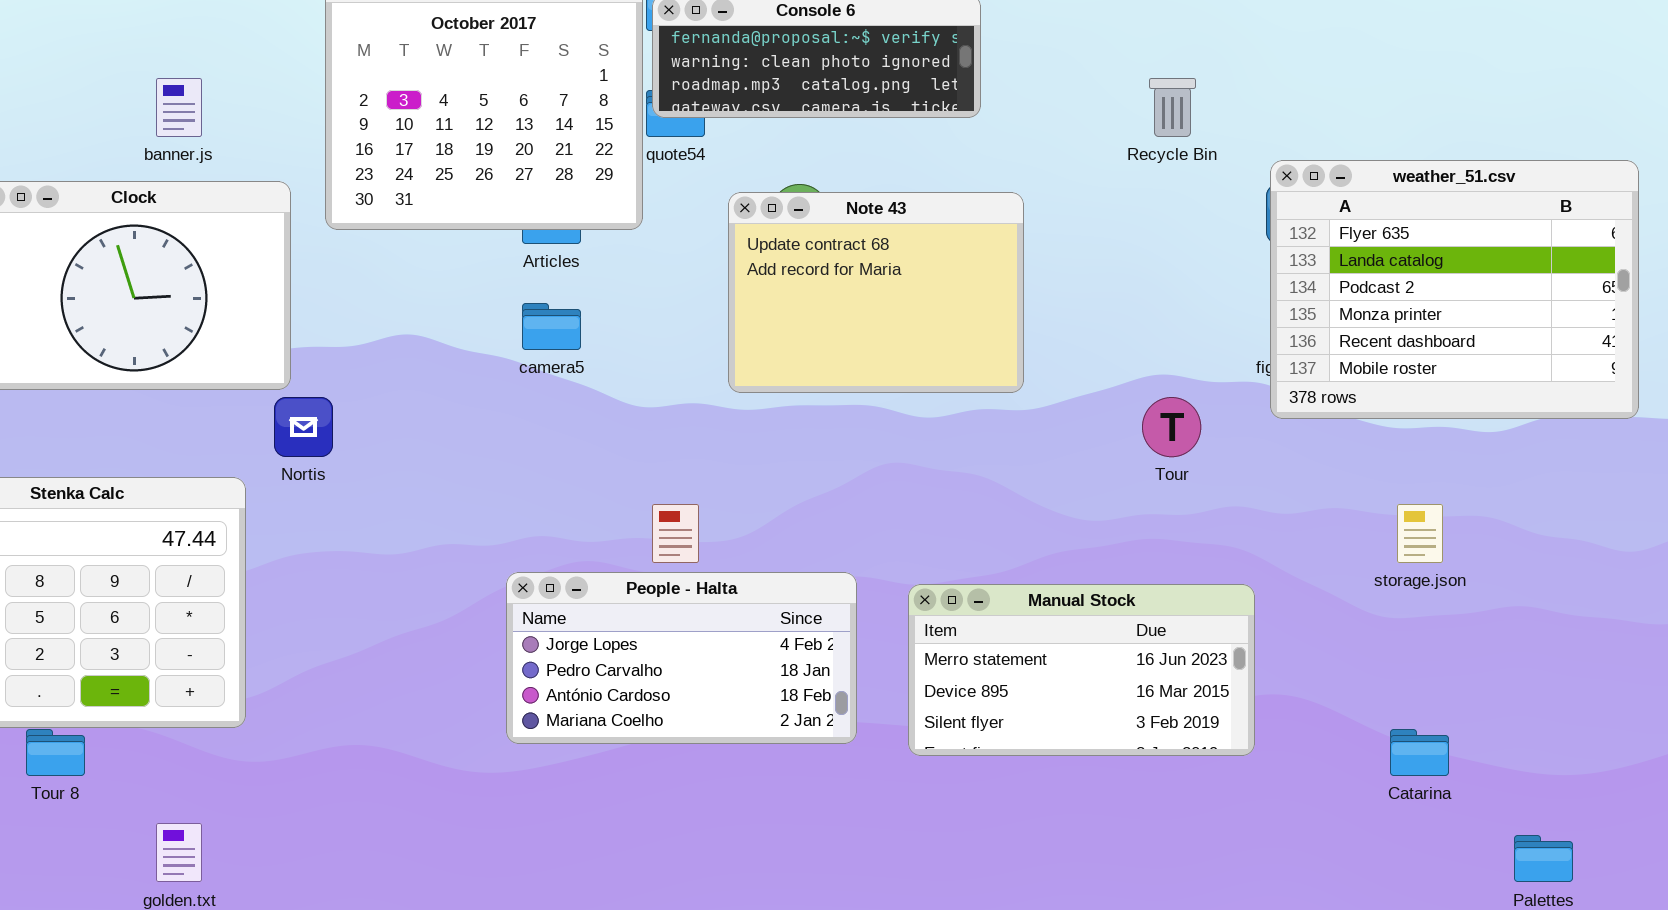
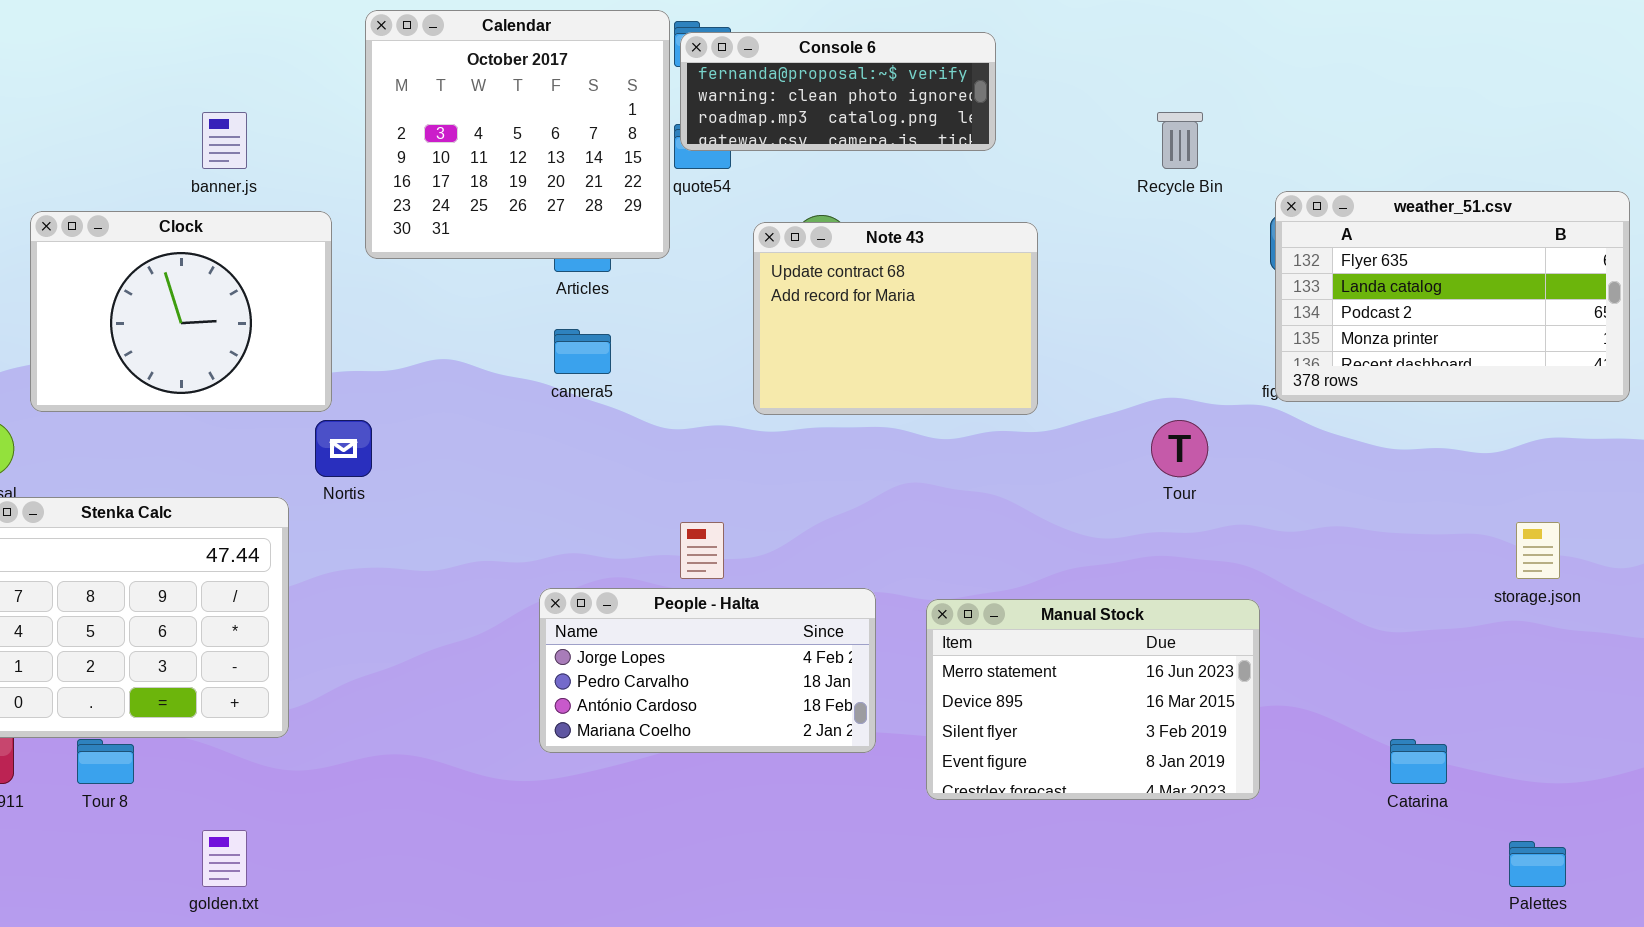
weather_51.csv: [1270,160,1639,419] -> [1275,191,1630,402], resized
storage.json: [1397,504,1443,563] -> [1516,522,1560,579], moved
Manual Stock: [908,584,1255,756] -> [926,599,1260,800], resized

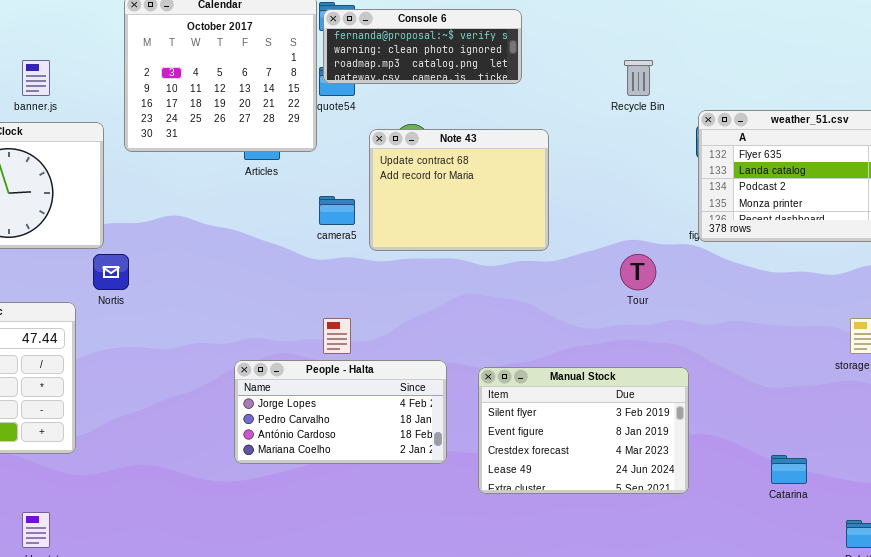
camera5: [554,329,611,374] -> [319,196,355,225], moved
Manual Stock: [926,599,1260,800] -> [478,367,689,494], scrolled down 2 rows

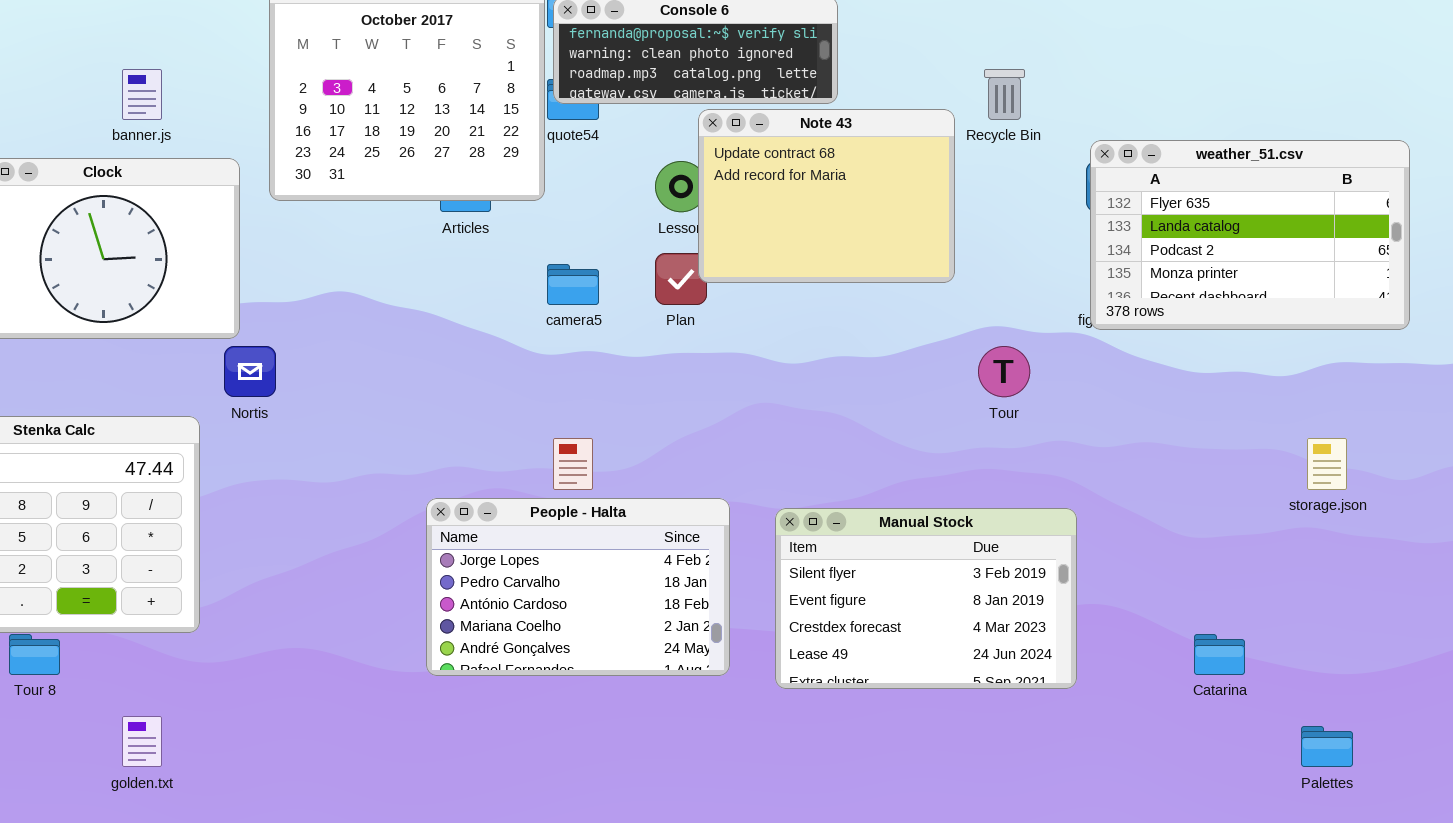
Note 43: [369,129,549,251] -> [698,109,955,283], moved
People - Halta: [234,360,447,464] -> [426,498,730,676], resized

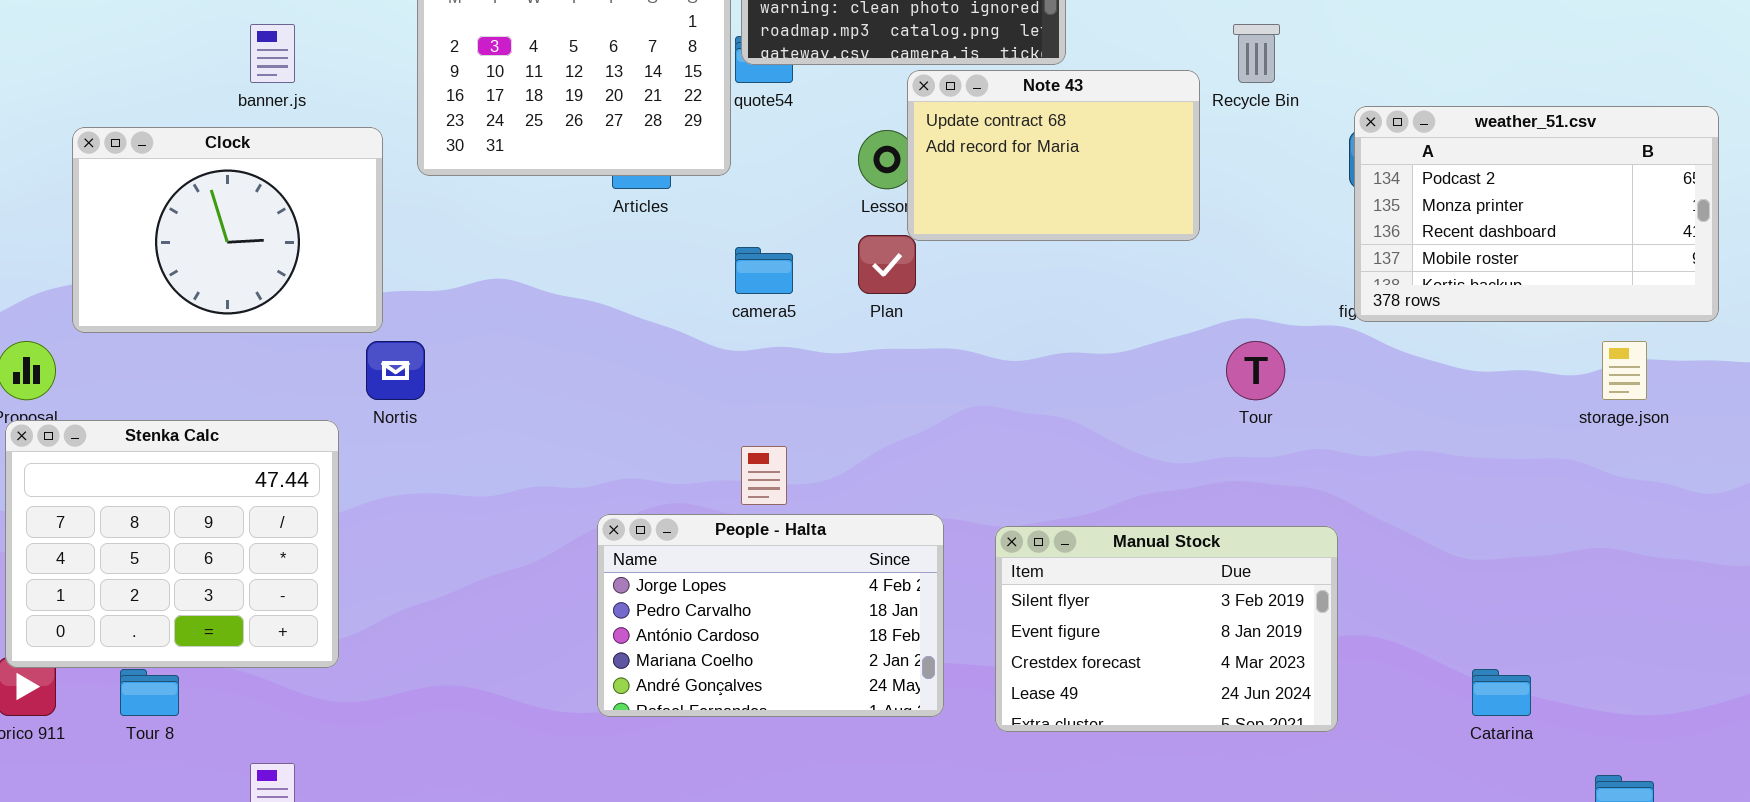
Note 43: [698,109,955,283] -> [907,70,1200,241], resized
weather_51.csv: [1090,140,1410,330] -> [1354,106,1719,322], scrolled down 2 rows
storage.json: [1307,438,1347,490] -> [1602,341,1647,400], moved

